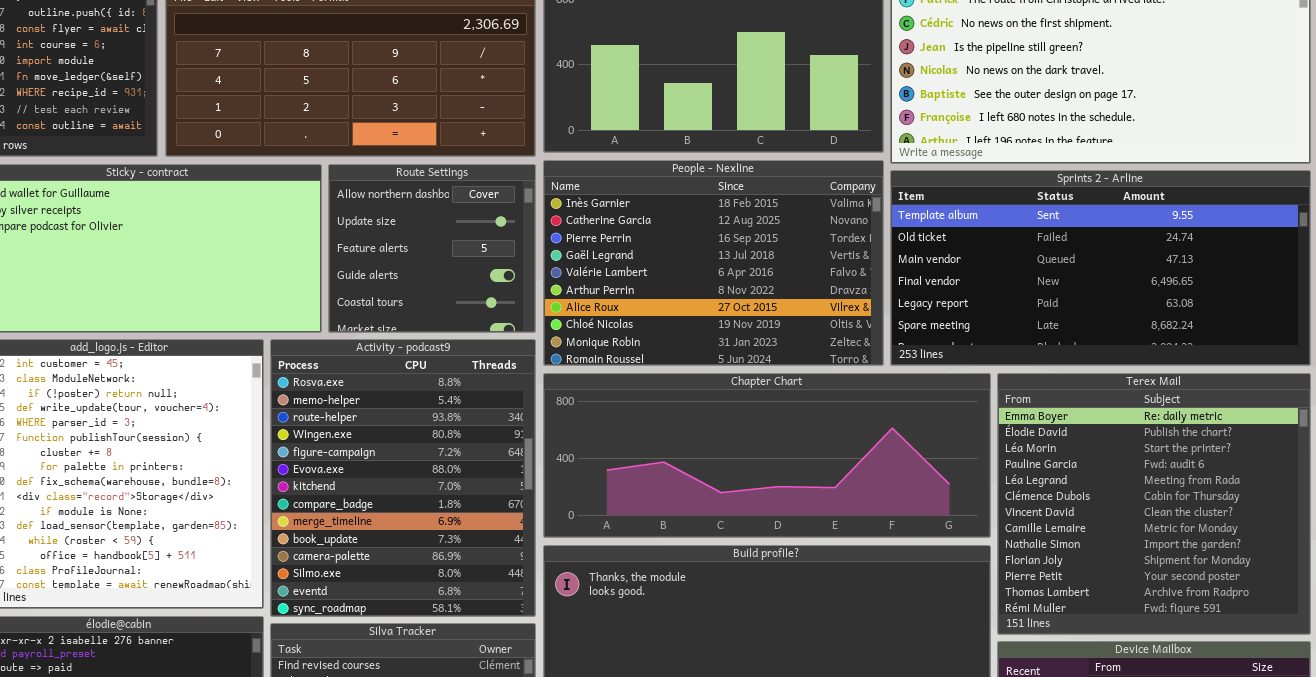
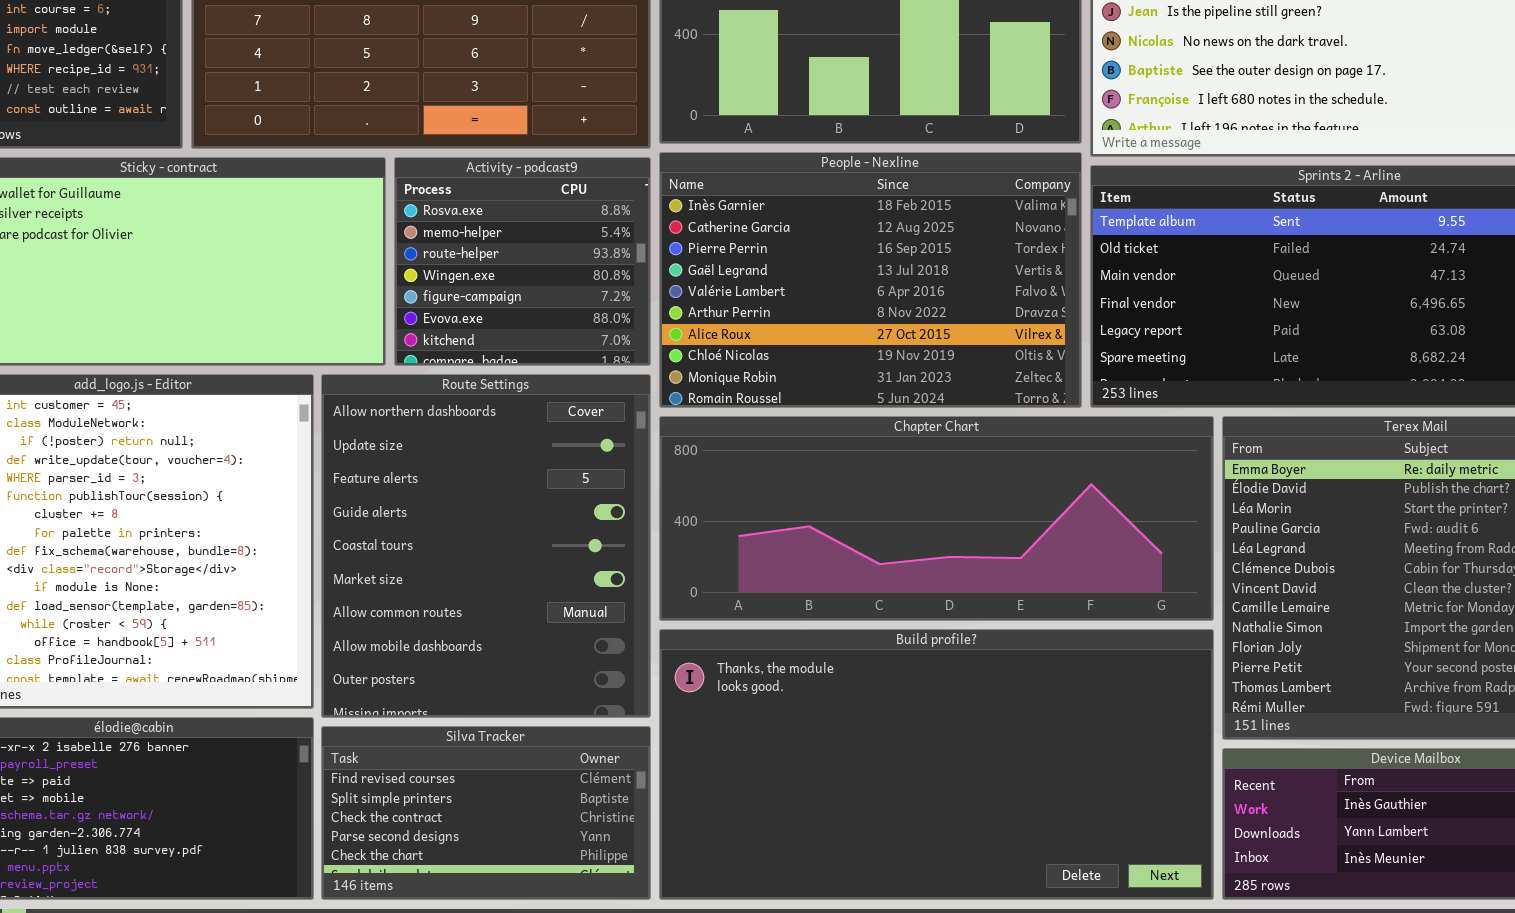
Route Settings: [328,164,536,333] -> [321,374,651,718], moved, resized
Activity - podcast9: [270,339,536,617] -> [394,157,651,366], moved, resized

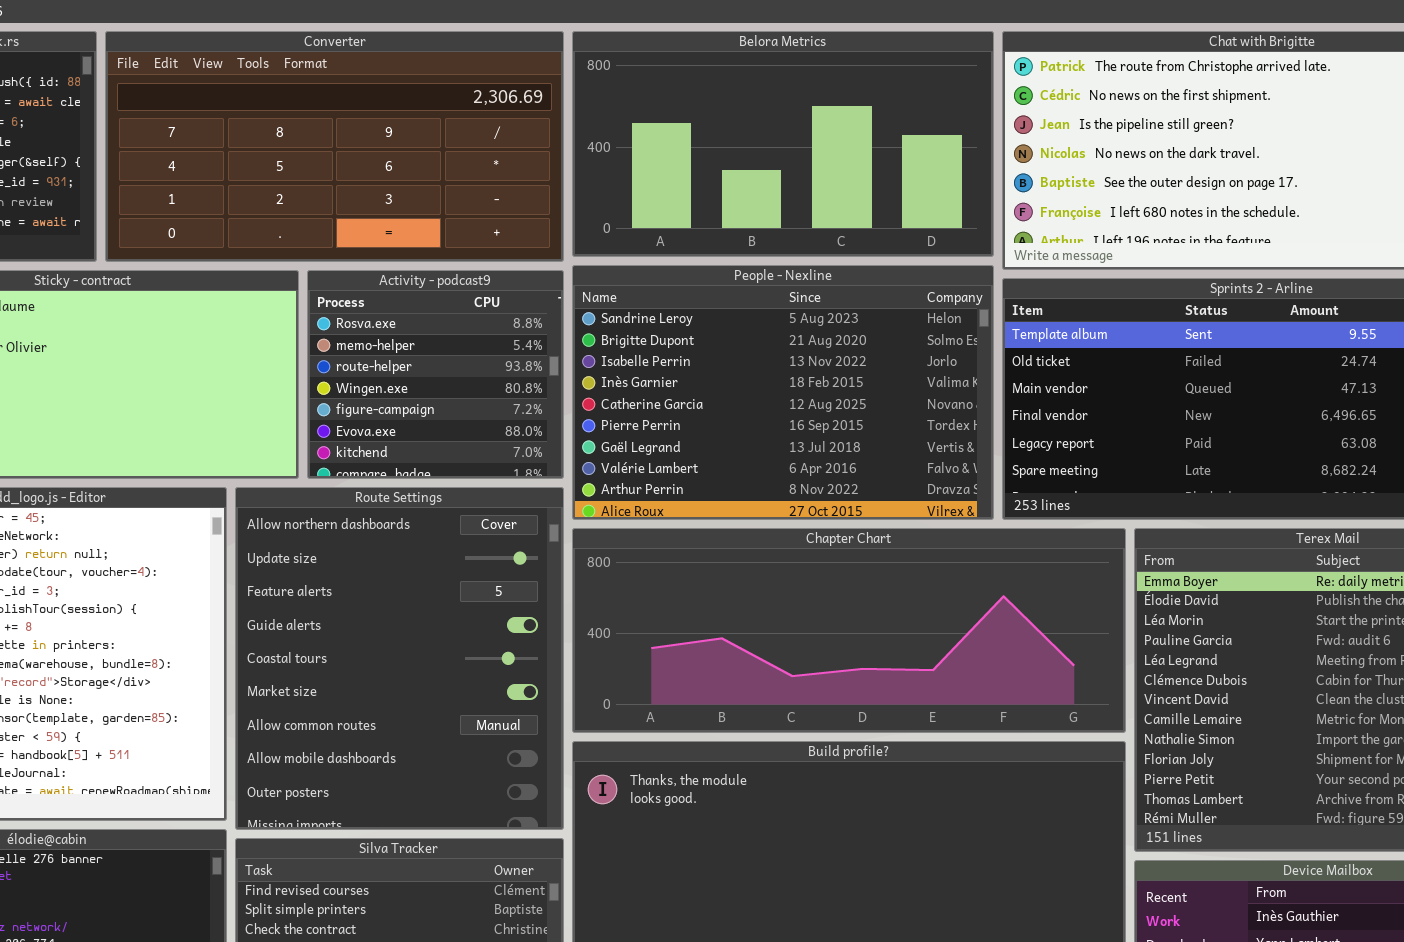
People - Nexline: [659,152,1082,408] -> [572,265,994,520], scrolled up 3 rows

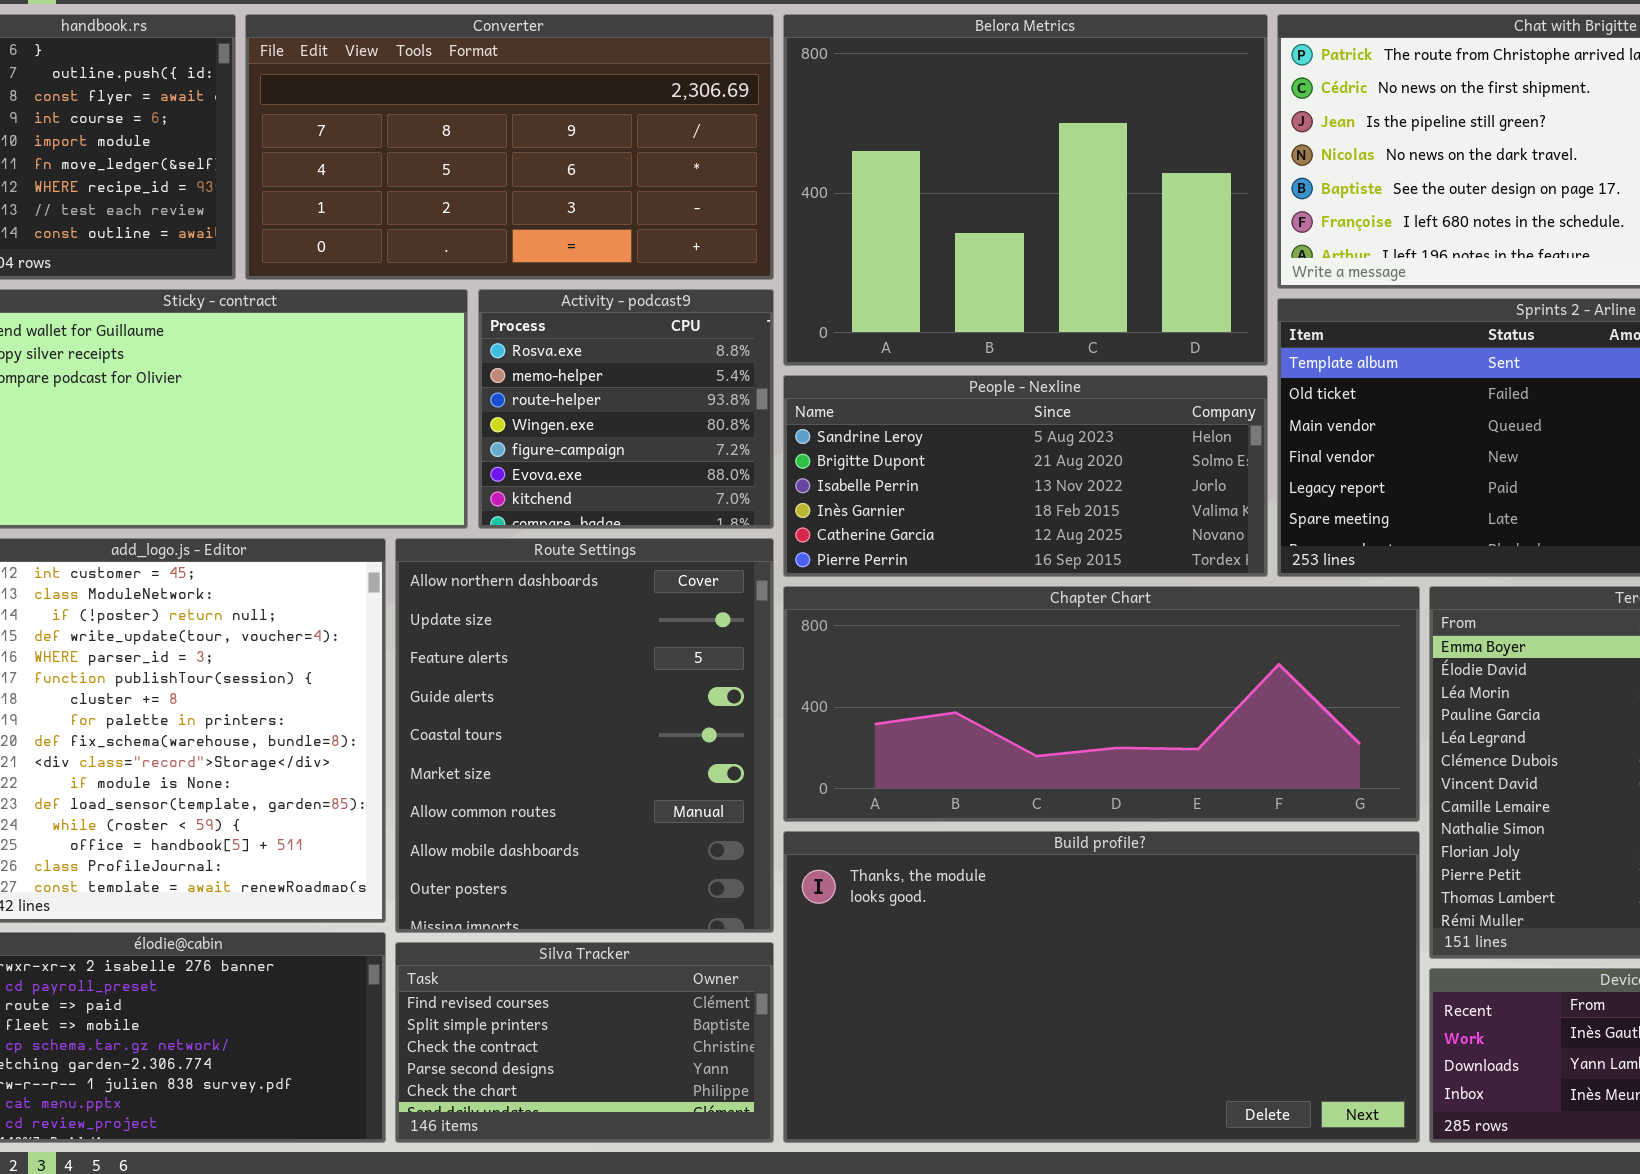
Belora Metrics: [572,31,994,257] -> [783,14,1268,366], resized
People - Nexline: [572,265,994,520] -> [783,375,1268,577], resized

